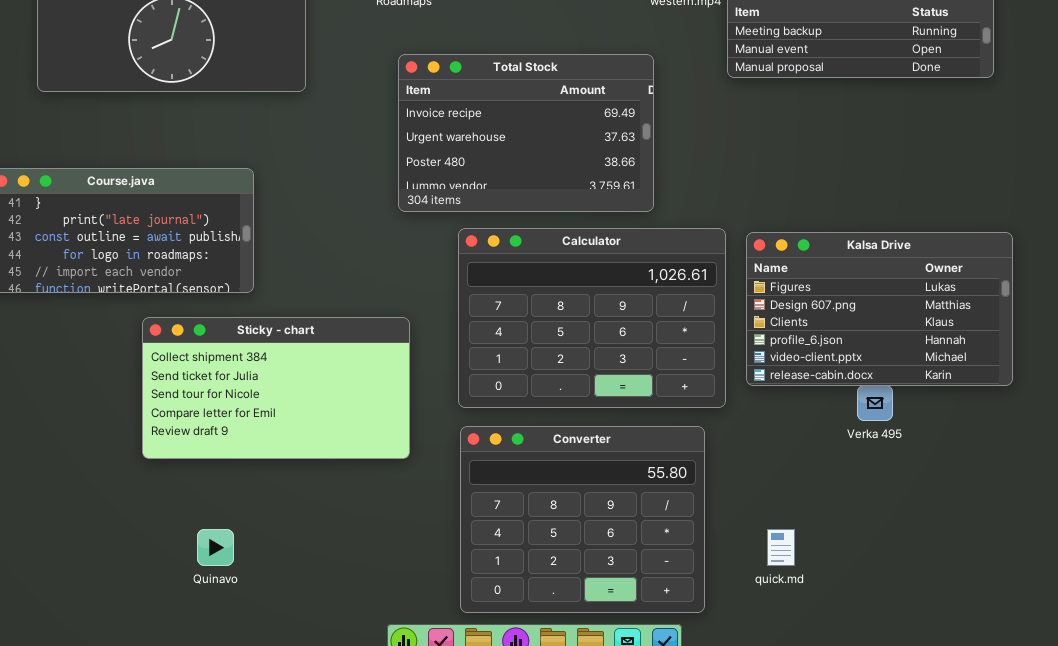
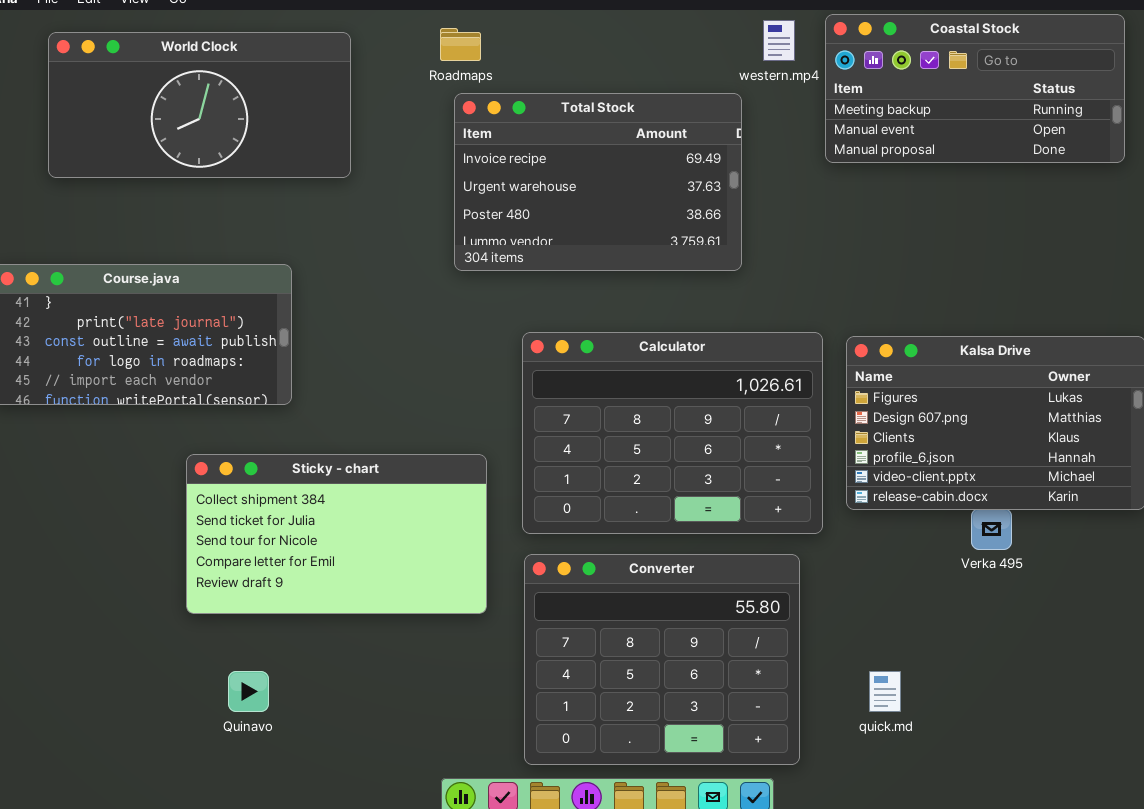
Total Stock: [398,54,654,212] -> [454,93,742,271], moved
Sticky - chart: [142,317,410,459] -> [186,454,487,614], moved

